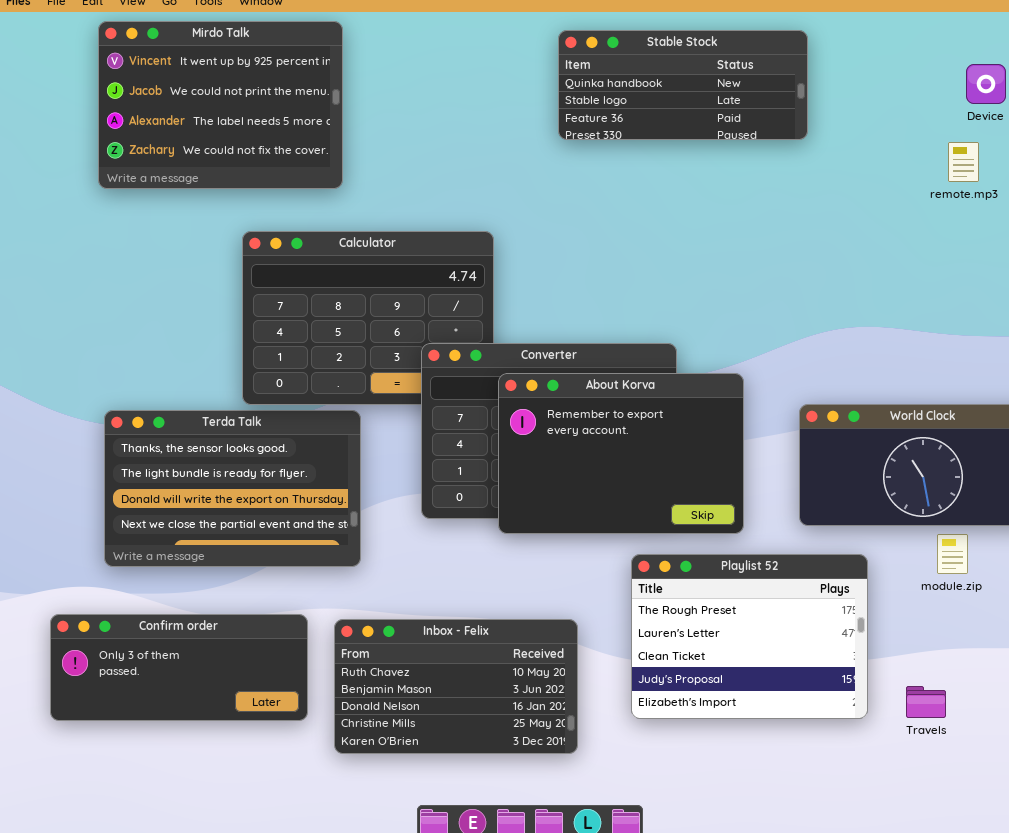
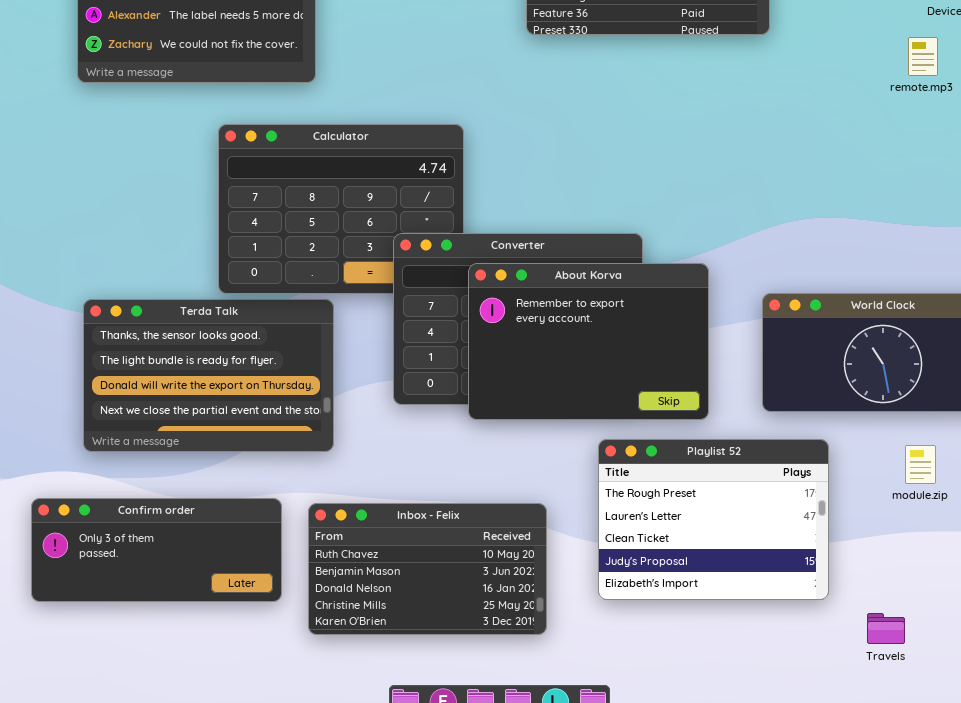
module.zip: [937,534,968,574] -> [905,445,936,484], moved
Travels: [906,686,946,718] -> [867,613,905,644], moved

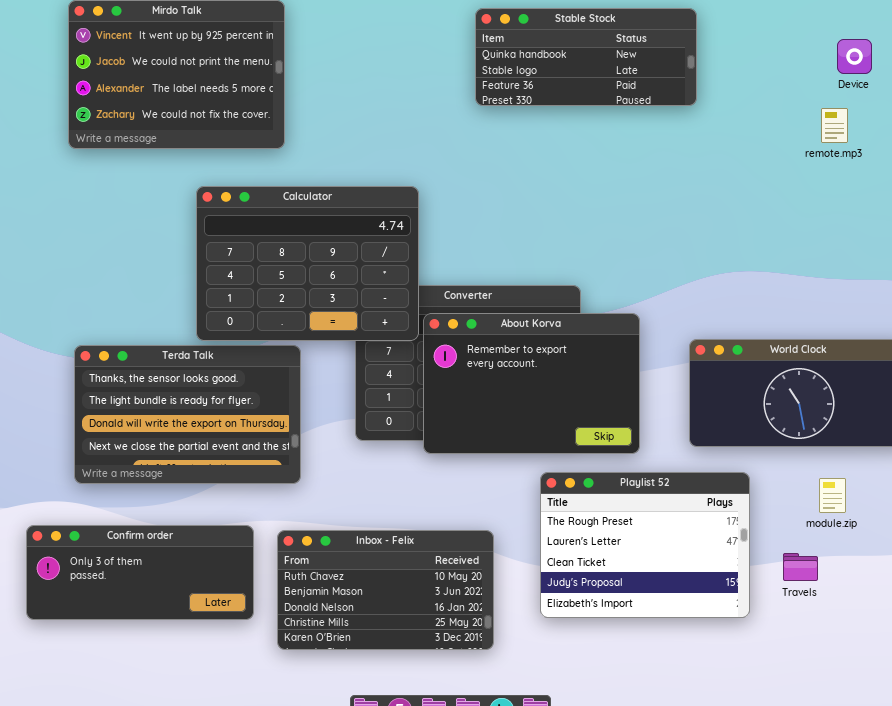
Calculator: [218,124,464,294] -> [196,186,419,341], raised
Travels: [867,613,905,644] -> [783,553,818,581], moved

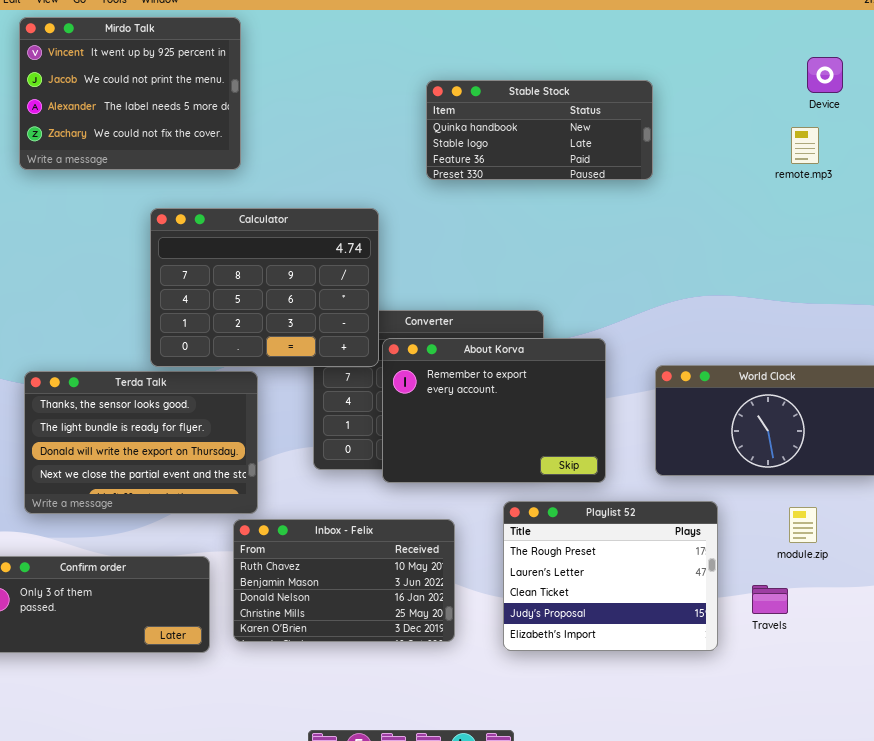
Stable Stock: [475,8,697,106] -> [426,80,653,180], moved
Inbox - Felix: [277,530,494,650] -> [233,519,455,642], moved

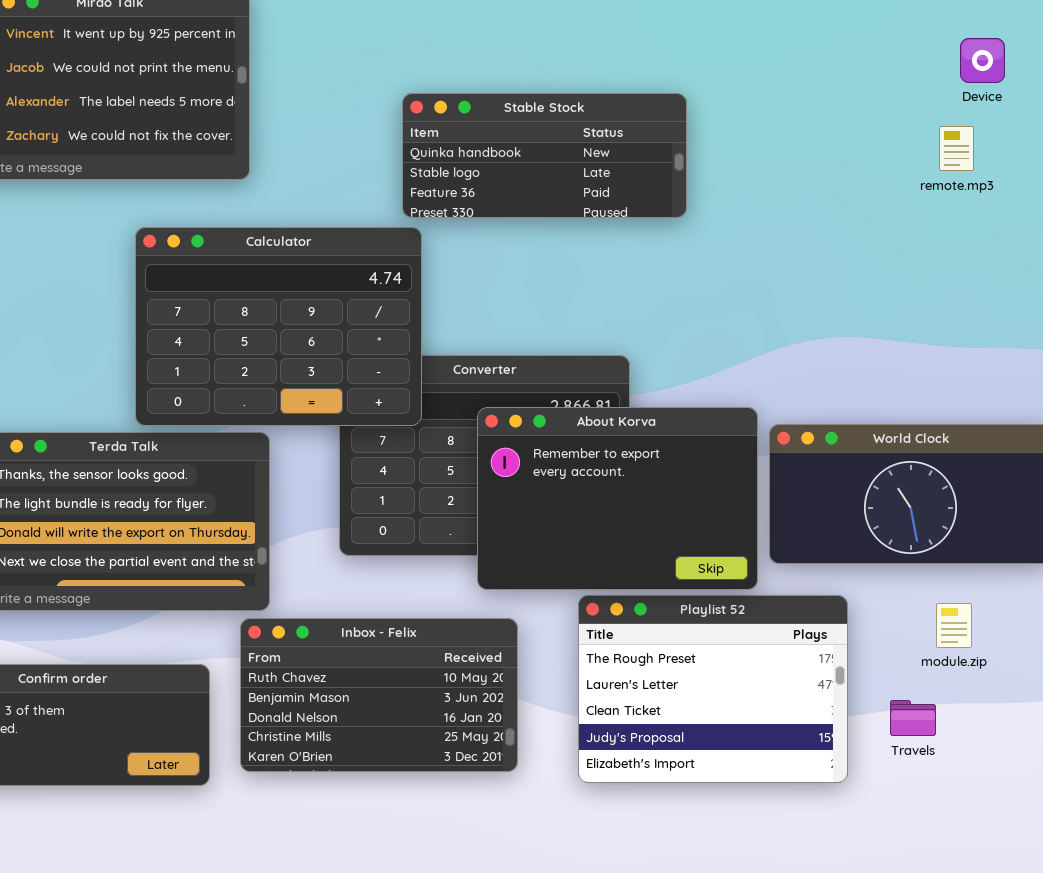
Stable Stock: [426,80,653,180] -> [402,93,687,218], moved
About Korva: [382,338,606,483] -> [477,407,758,590], moved

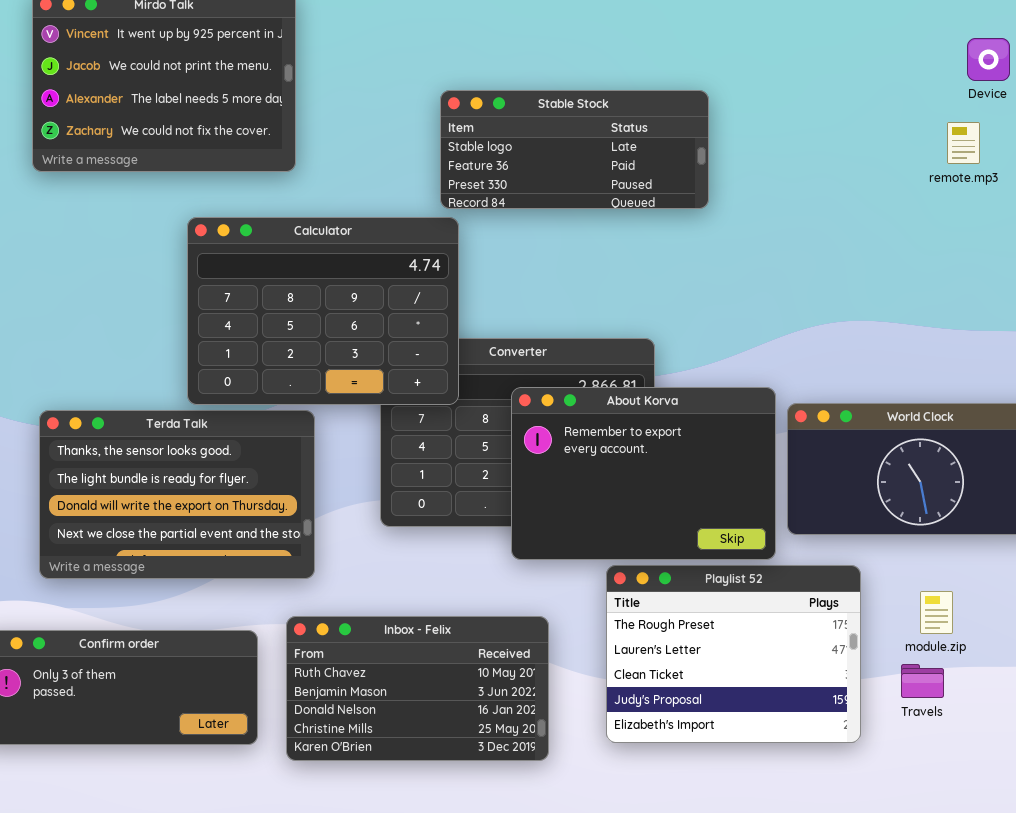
Stable Stock: [402,93,687,218] -> [440,90,709,209], scrolled down 1 row
module.zip: [936,603,972,648] -> [920,591,953,634], moved
Inbox - Felix: [240,618,518,772] -> [286,616,549,761], moved

